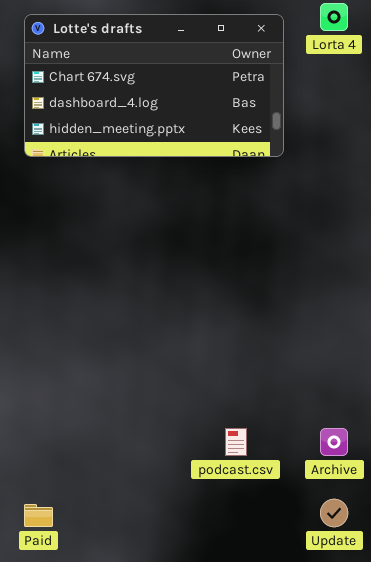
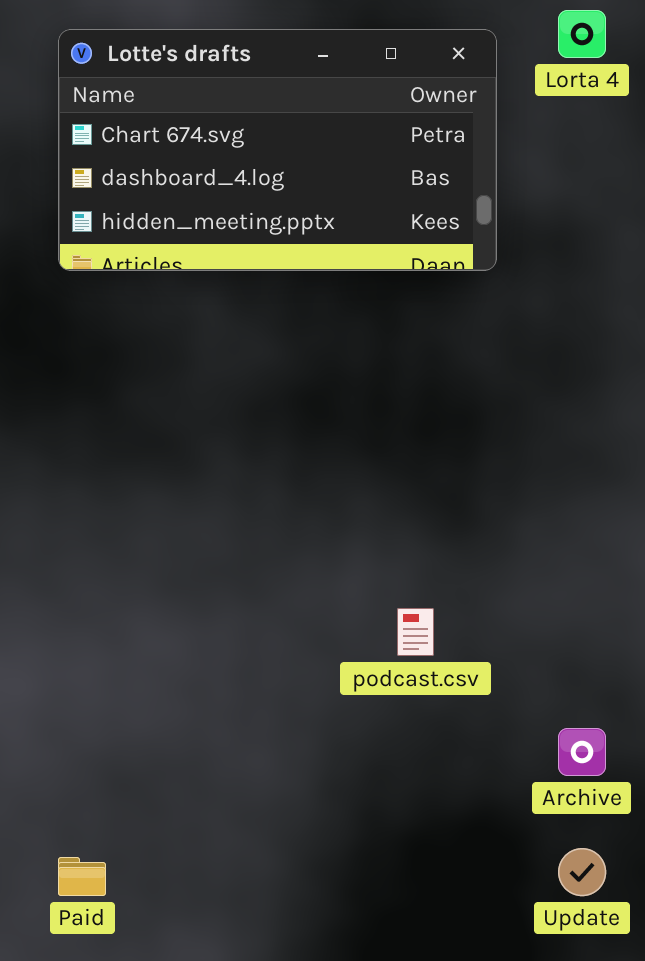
podcast.csv: [225,428,247,456] -> [397,608,434,656], moved

